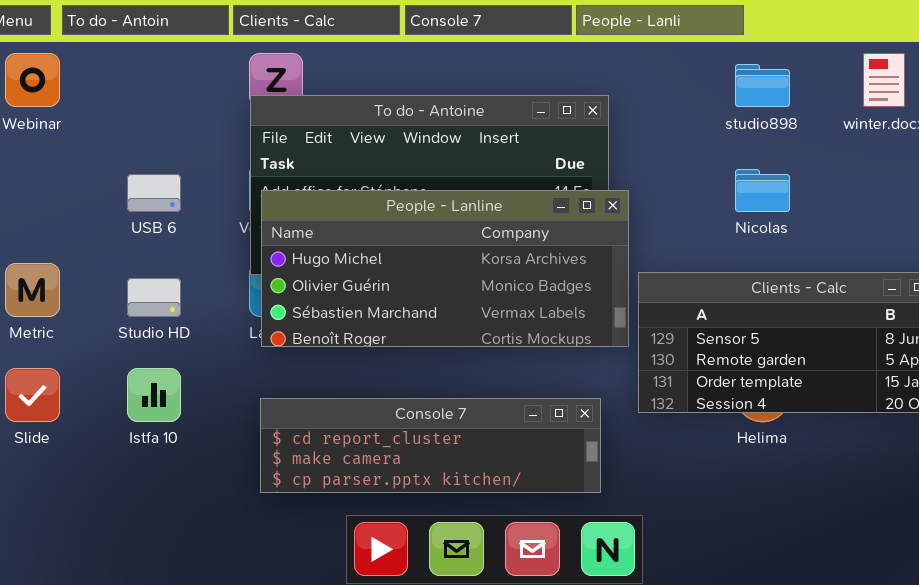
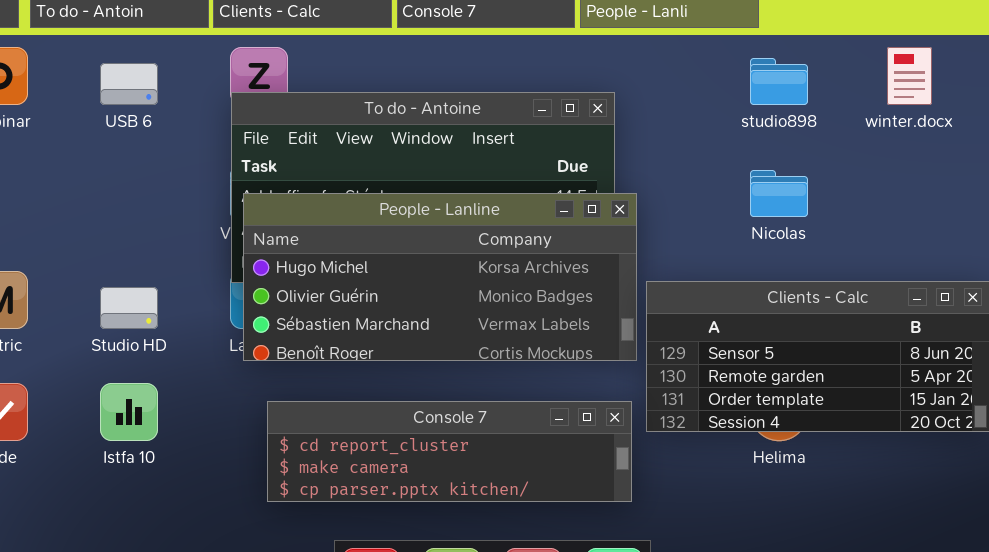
USB 6: [127,174,181,212] -> [100,63,158,105], moved
Console 7: [260,398,601,493] -> [267,401,632,502], moved

